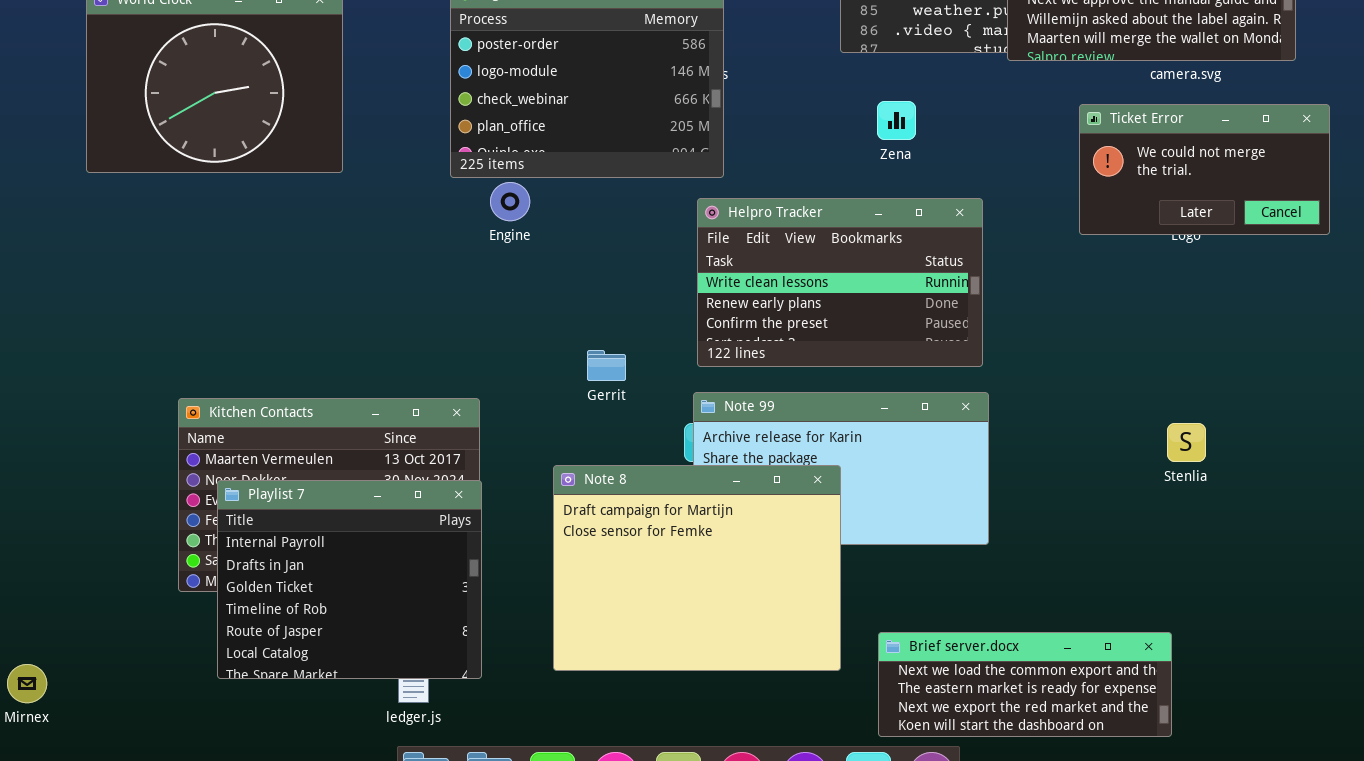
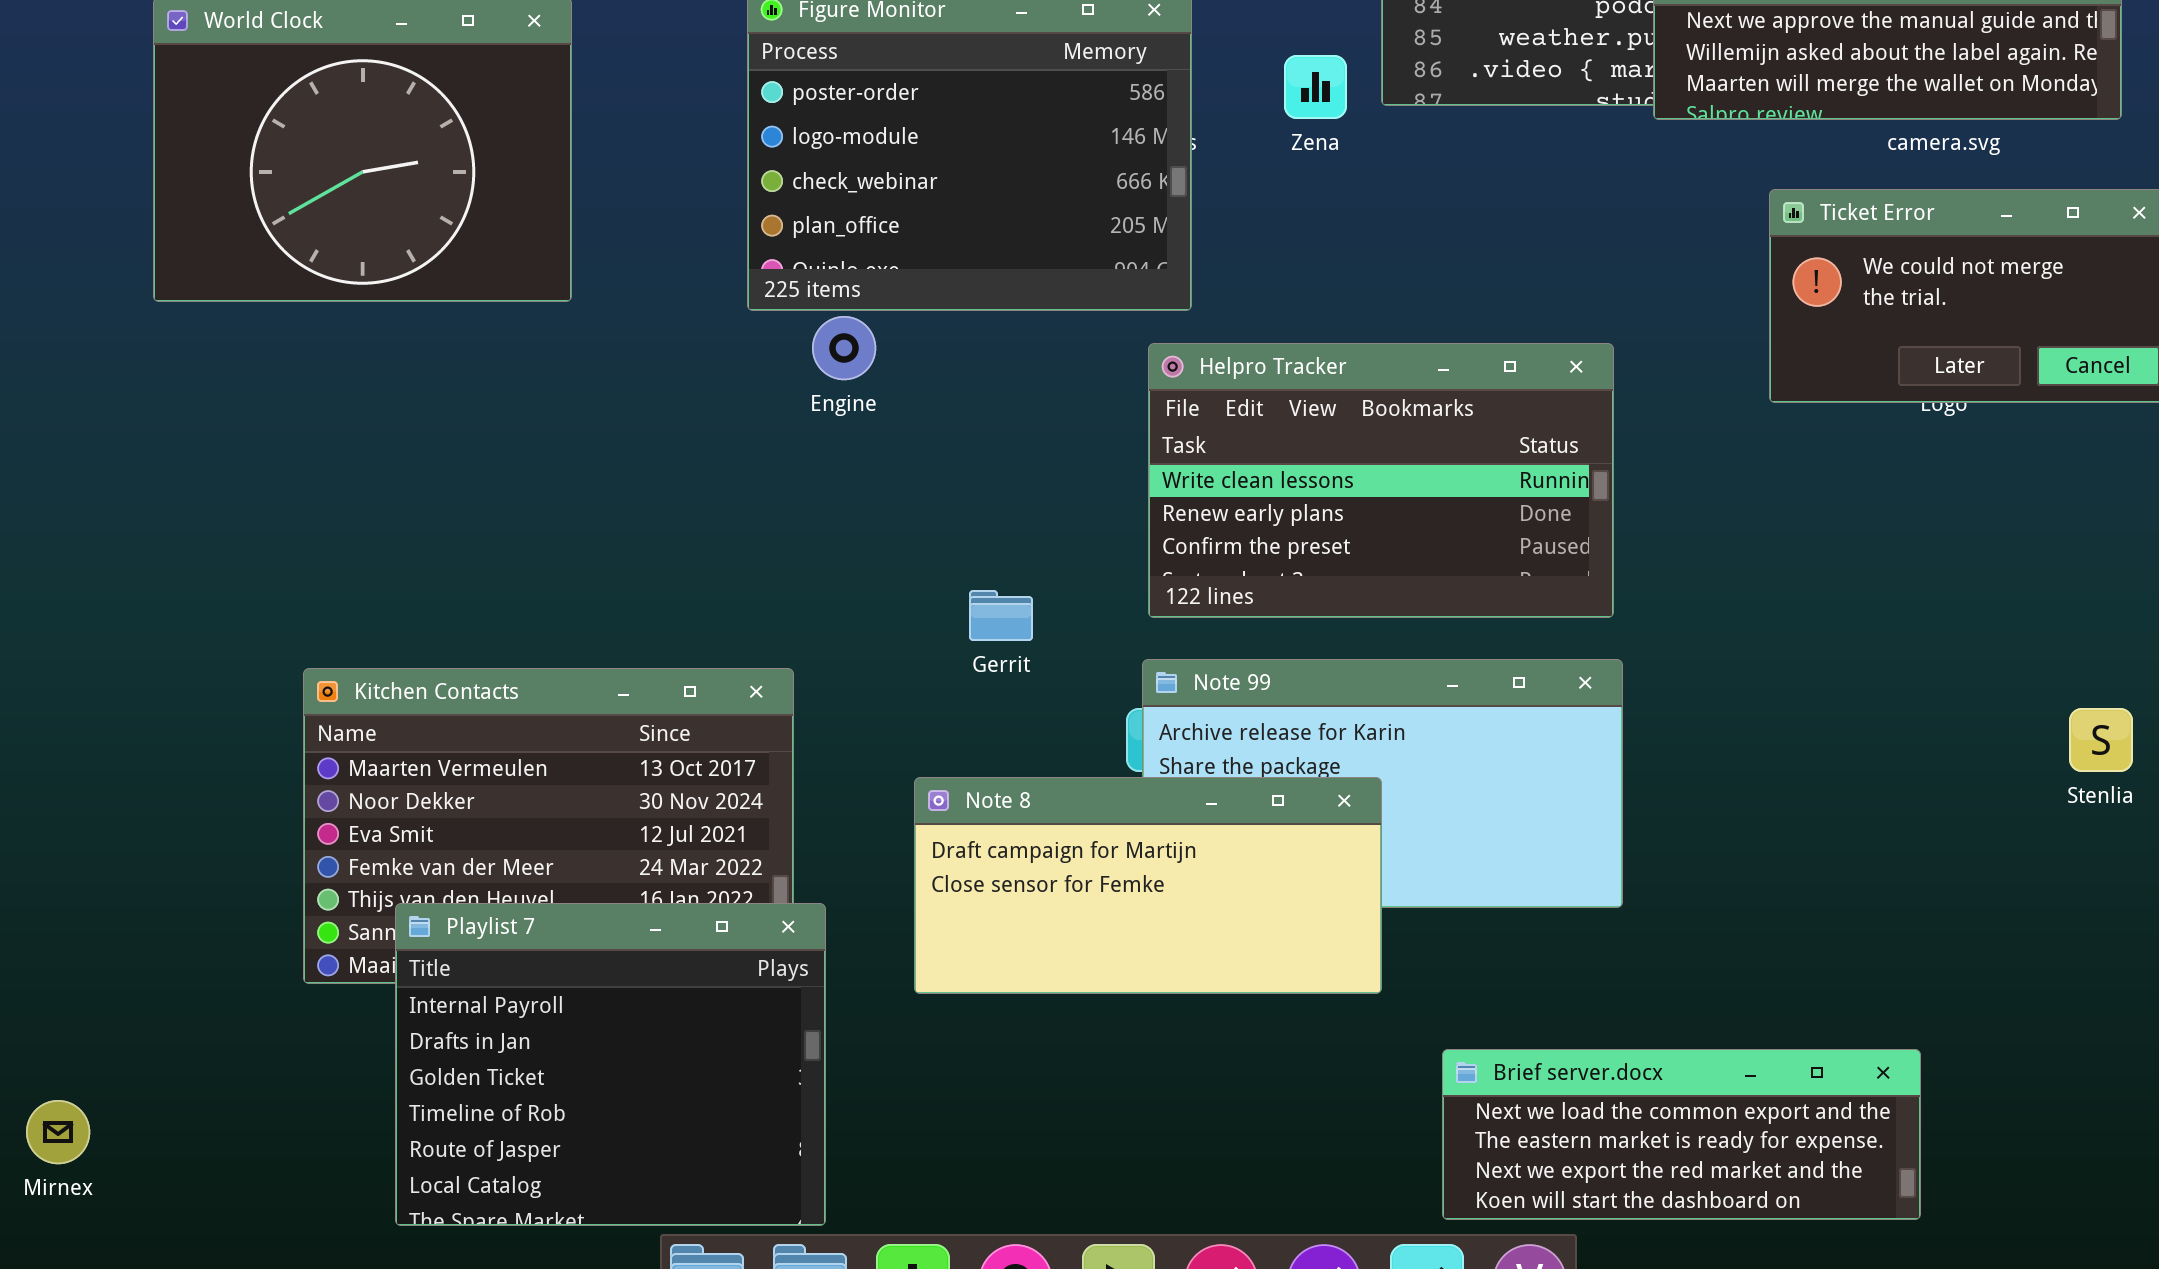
Zena: [877,101,916,140] -> [1284,55,1347,119], moved
Stenlia: [1167,423,1206,462] -> [2069,708,2133,772], moved
Note 8: [553,465,841,671] -> [914,777,1382,994], resized
Playlist 7: [217,480,482,679] -> [395,903,826,1226], moved

